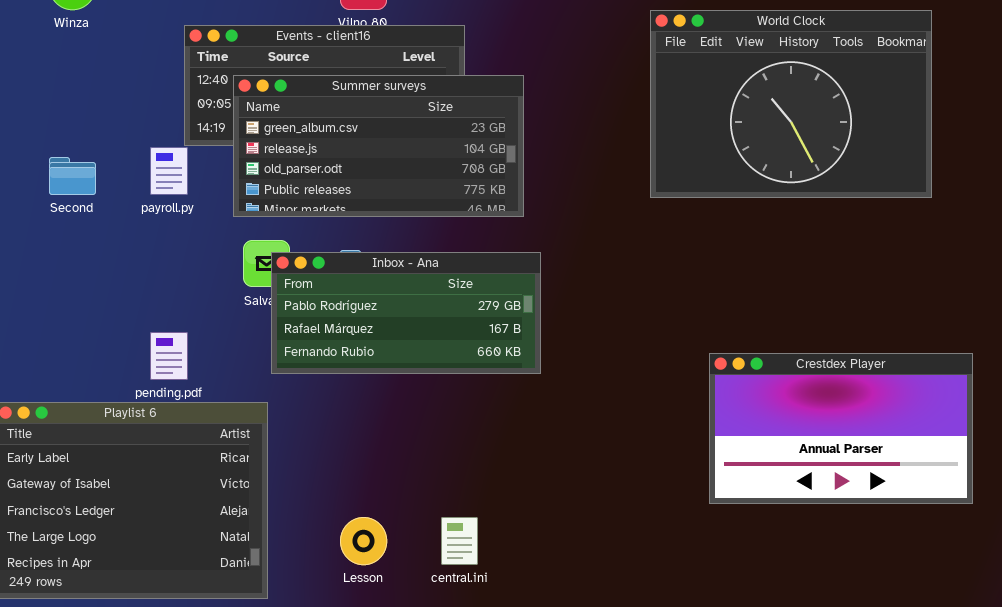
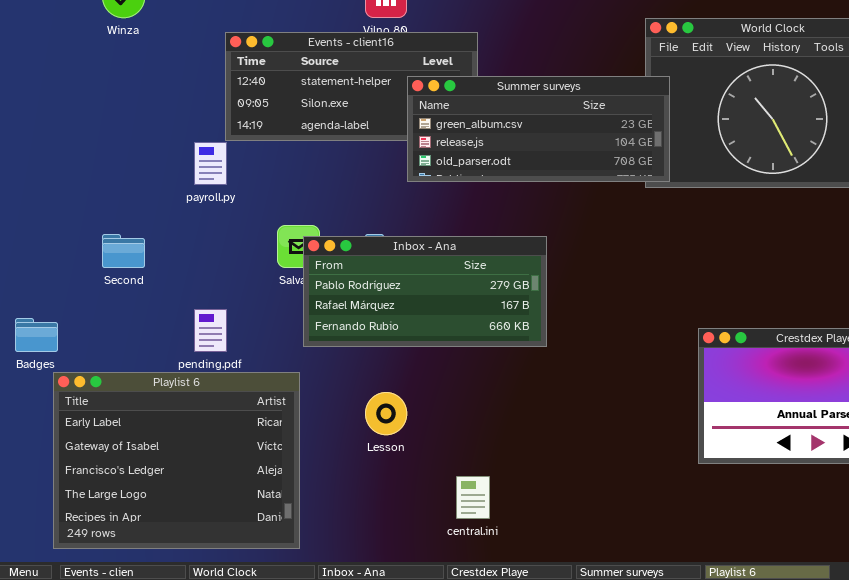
Summer surveys: [233,75,524,217] -> [407,76,670,182], moved, resized
Second: [49,157,96,195] -> [102,234,145,268], moved
Lesson: [340,517,387,565] -> [365,392,407,435], moved

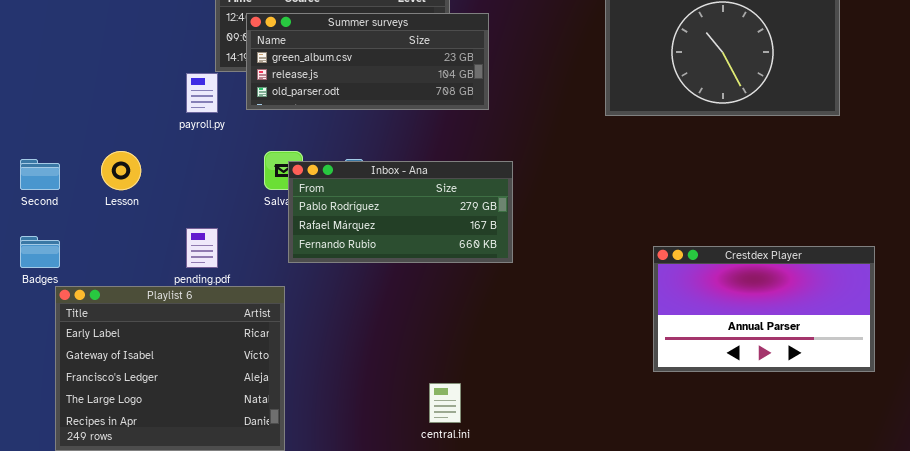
Summer surveys: [407,76,670,182] -> [246,13,489,110], moved
Second: [102,234,145,268] -> [20,159,60,190], moved
Lesson: [365,392,407,435] -> [101,151,141,190], moved

